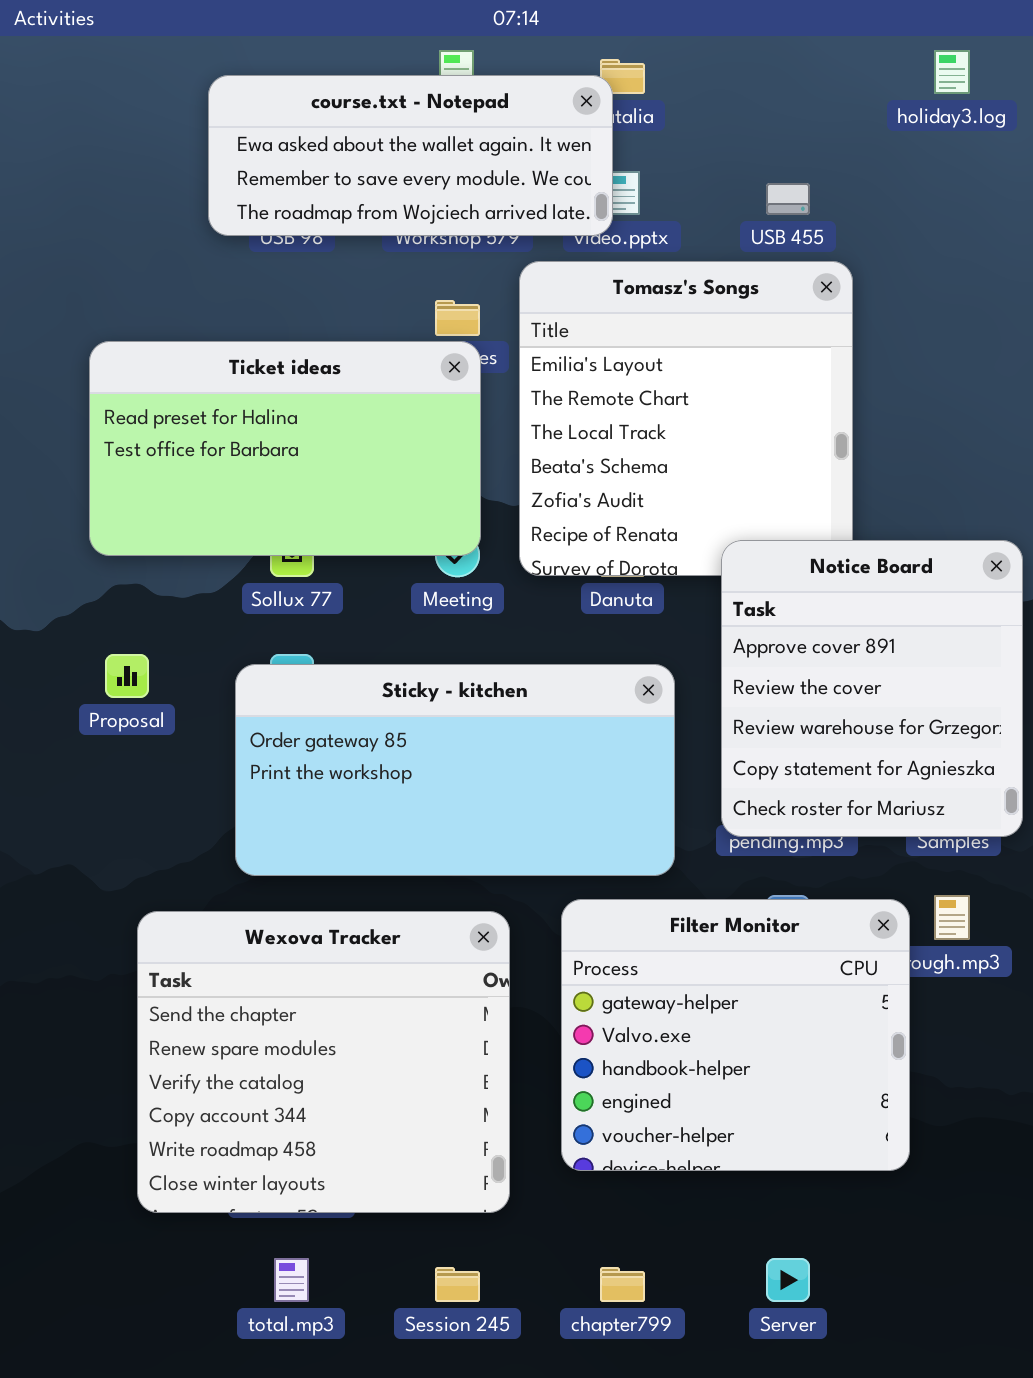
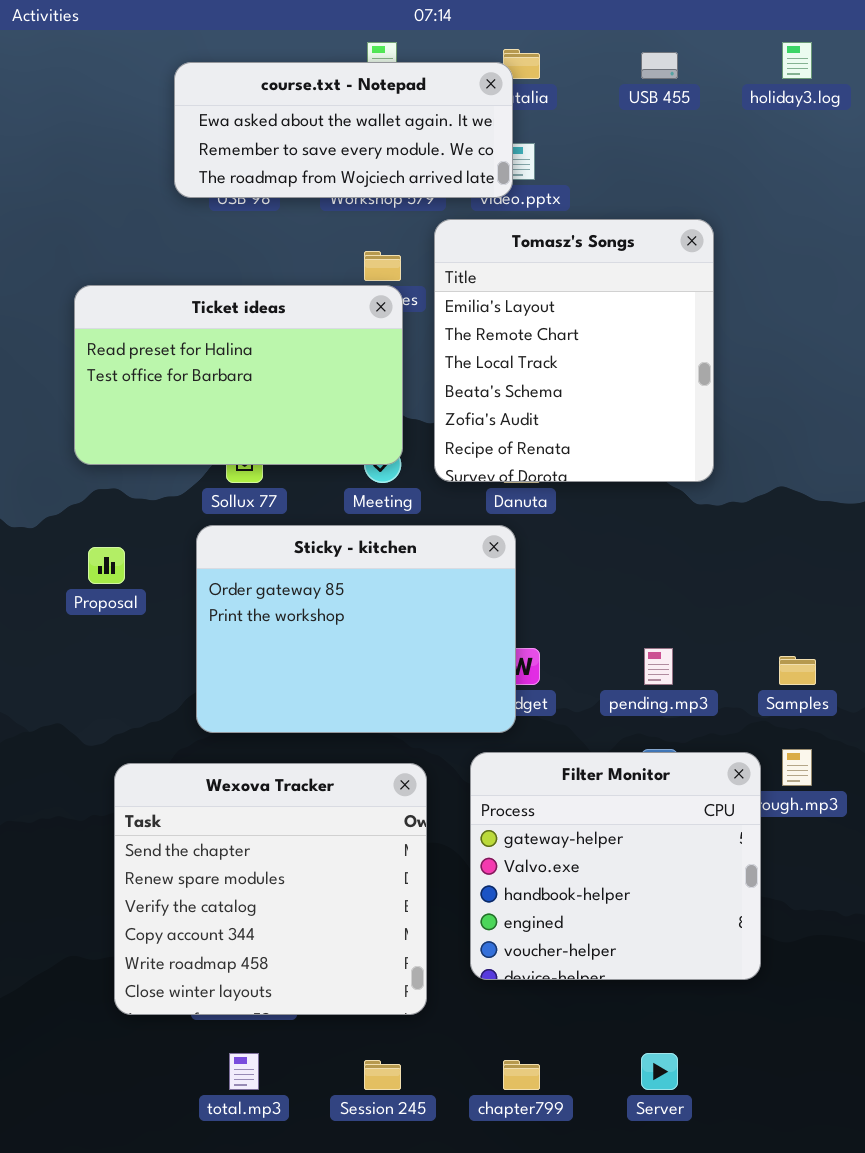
USB 455: [766,183,810,215] -> [641,52,678,79], moved
Notice Board: [721,540,1023,837] -> none, closed
Sticky - kitchen: [235,664,675,876] -> [196,525,516,733], resized

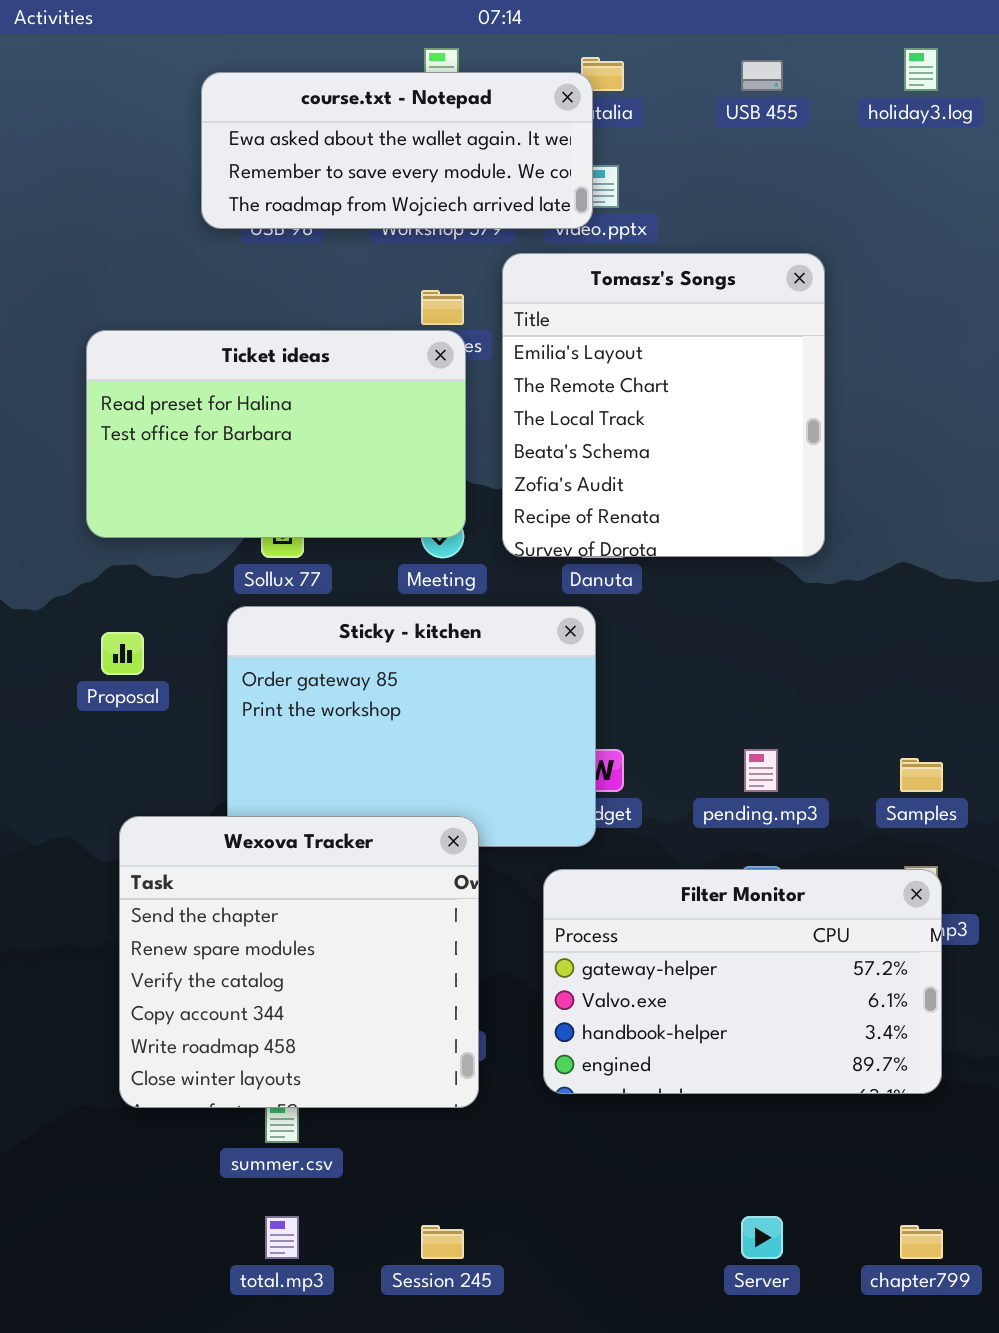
Filter Monitor: [470,752,761,980] -> [543,869,942,1094], resized
Wexova Tracker: [114,763,427,1015] -> [119,816,479,1108], moved
chapter799: [503,1060,540,1090] -> [900,1225,943,1259], moved

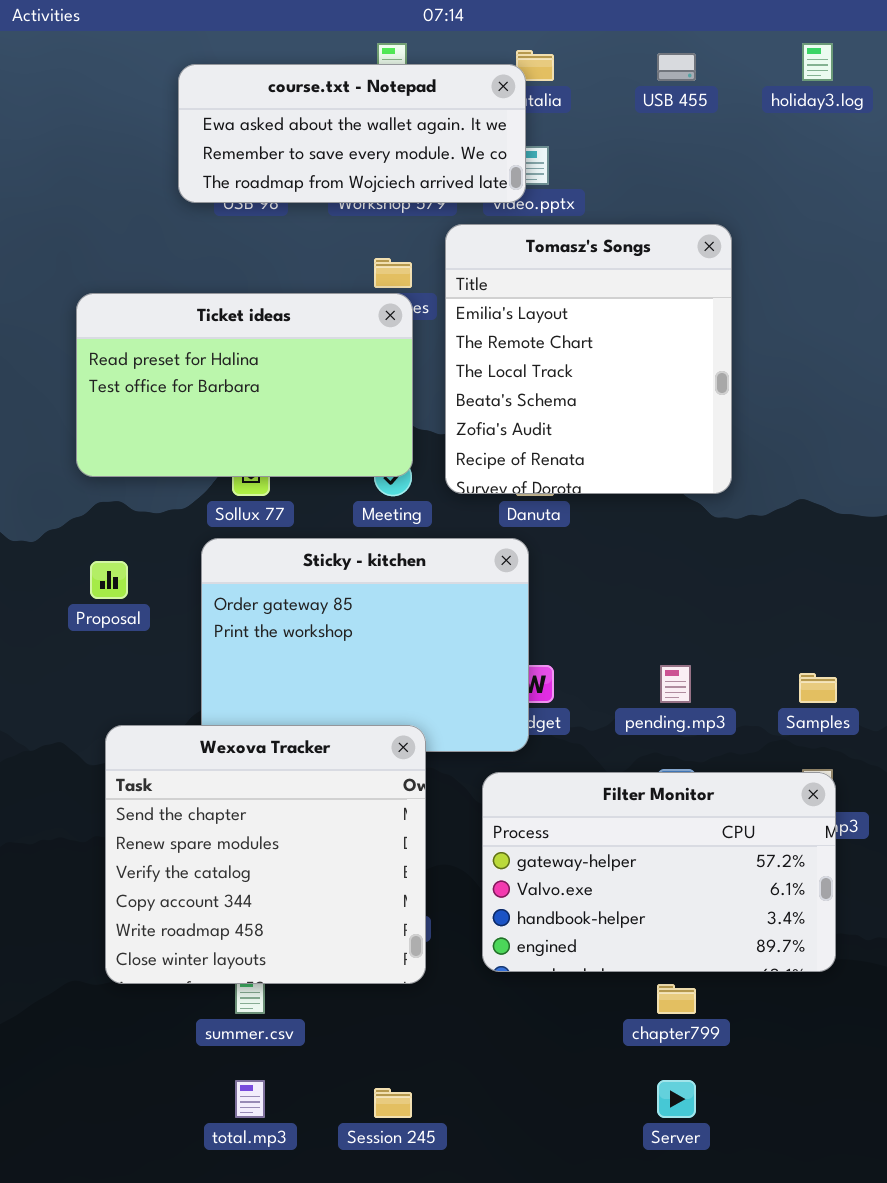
chapter799: [900,1225,943,1259] -> [657,984,696,1014], moved

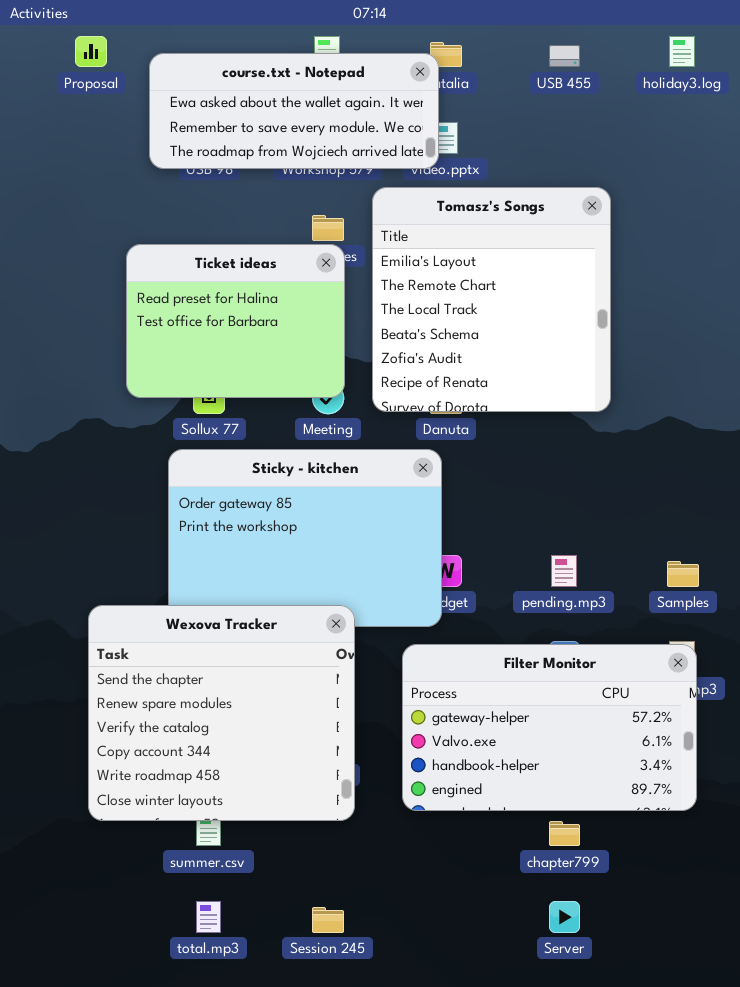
Ticket ideas: [76,293,413,477] -> [126,244,345,398], resized
Proposal: [90,561,128,599] -> [75,36,107,67], moved

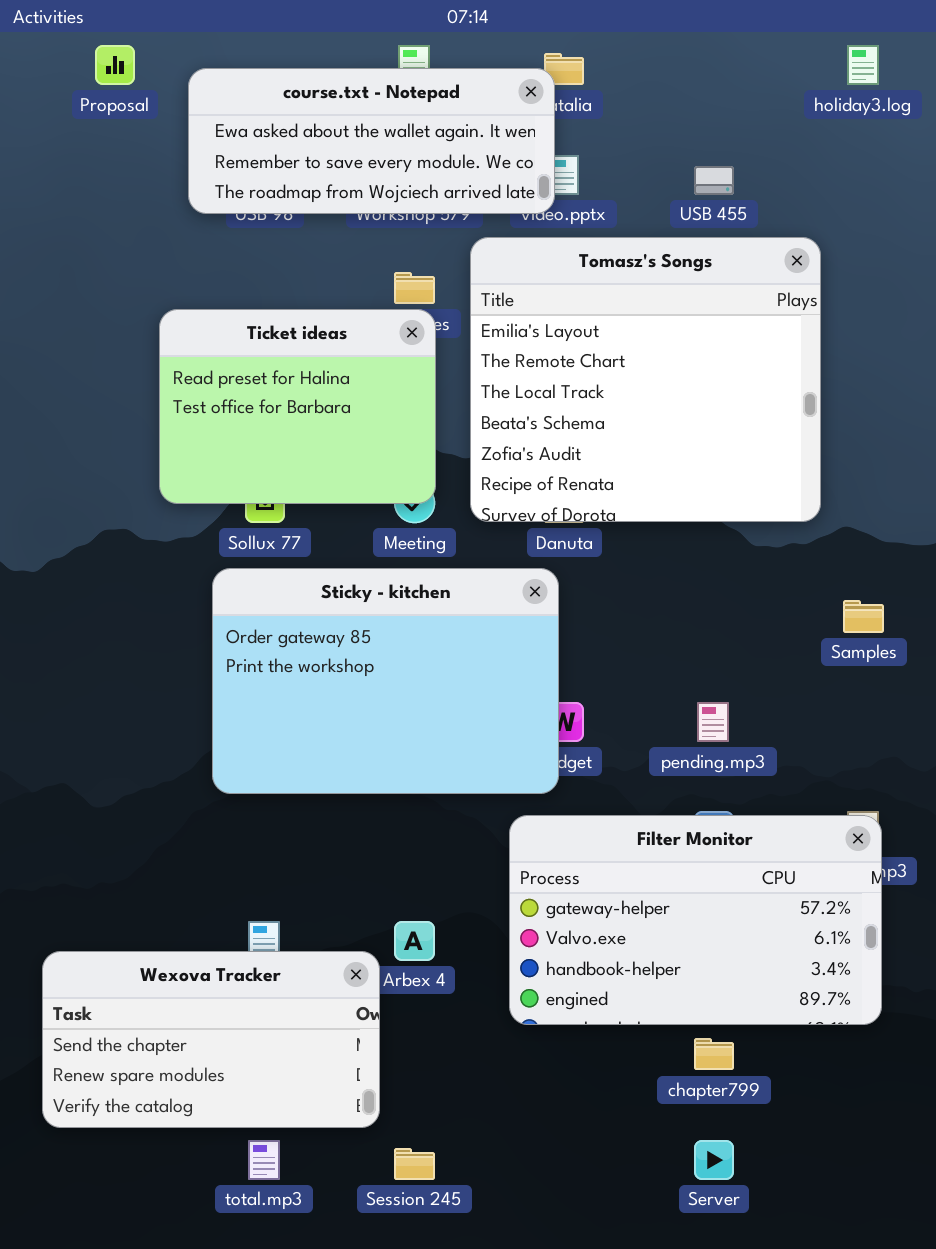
USB 455: [549,45,580,67] -> [694,166,734,195], moved
Tomasz's Songs: [372,187,611,412] -> [470,237,821,522], resized
Samples: [667,561,699,587] -> [843,600,884,633], moved
Wexova Tracker: [88,605,355,821] -> [42,951,380,1128], moved, resized

